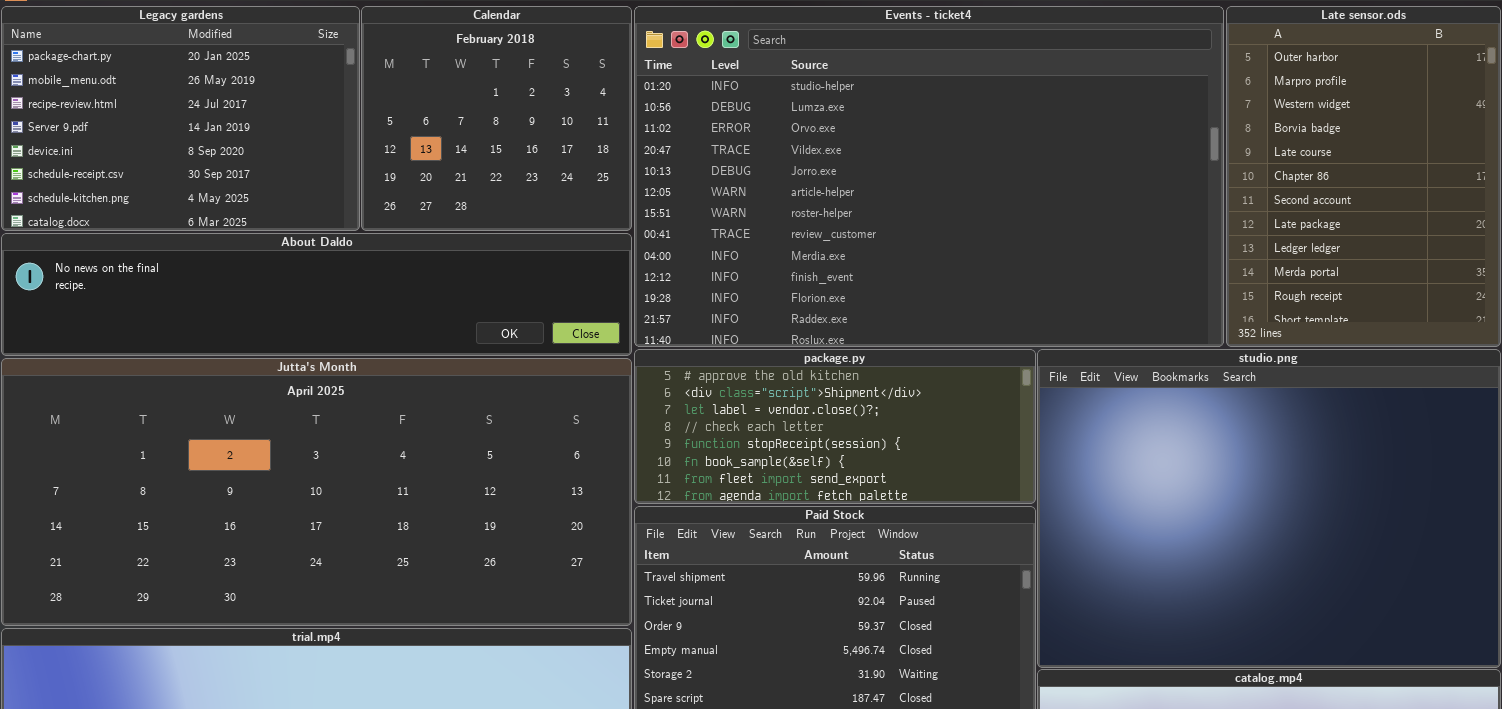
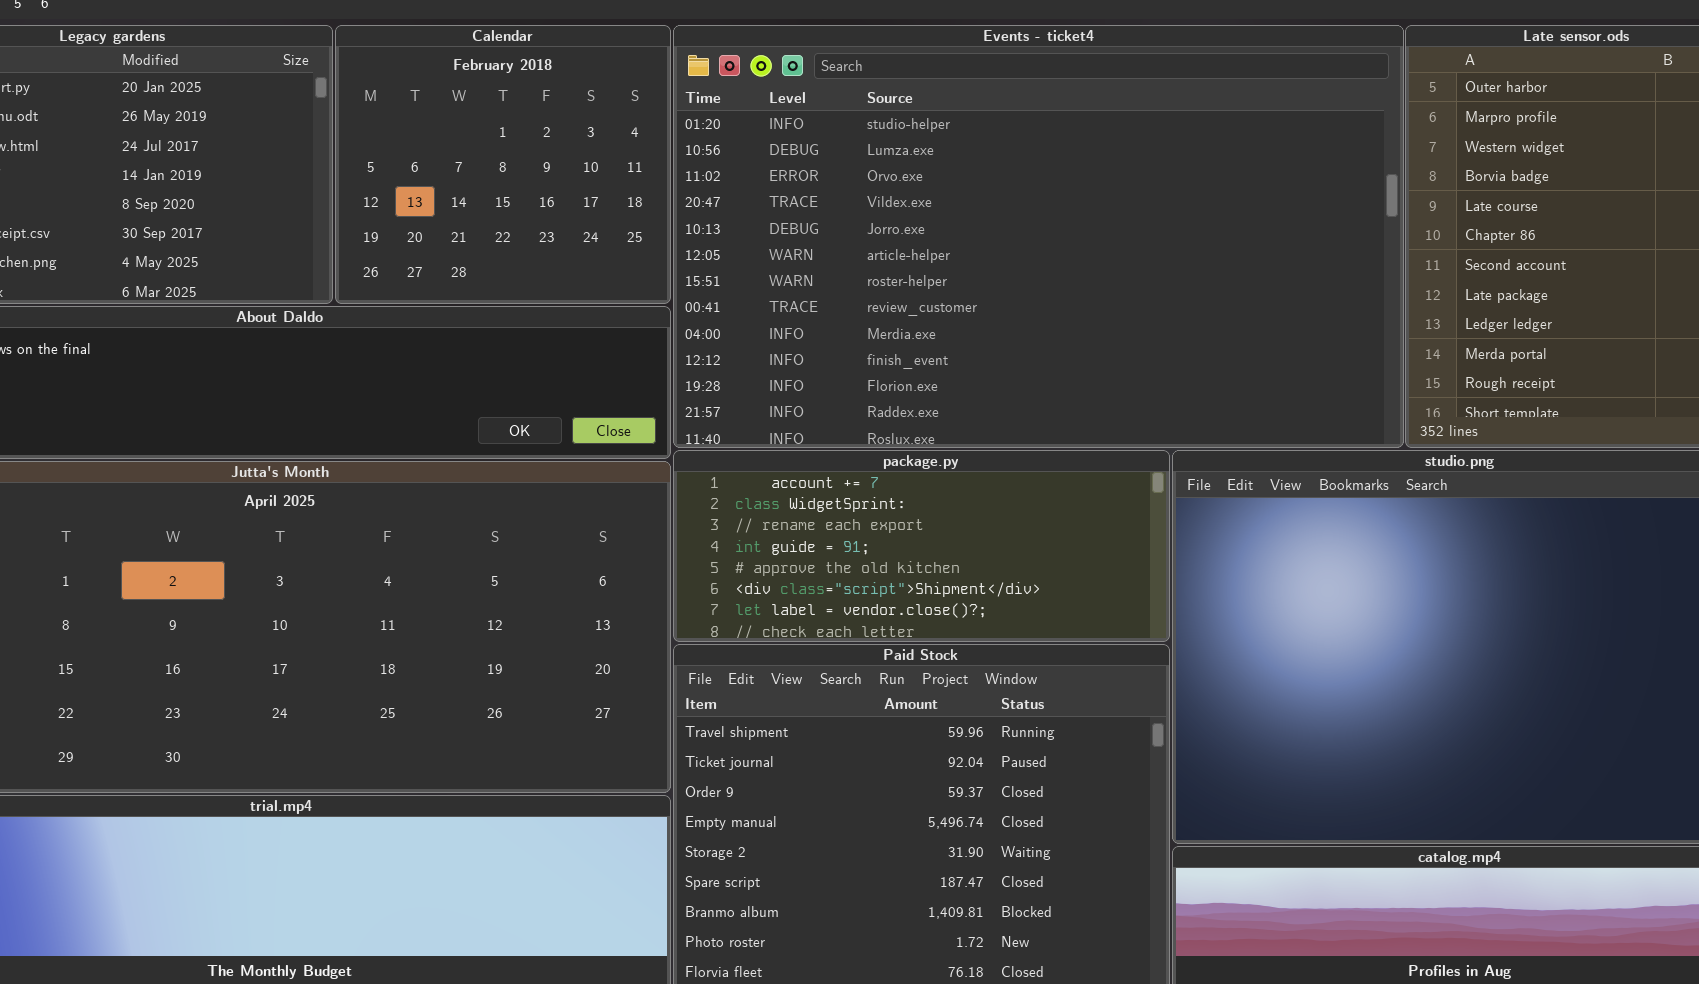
package.py: [634,349,1036,504] -> [673,450,1170,642], scrolled up 4 rows

